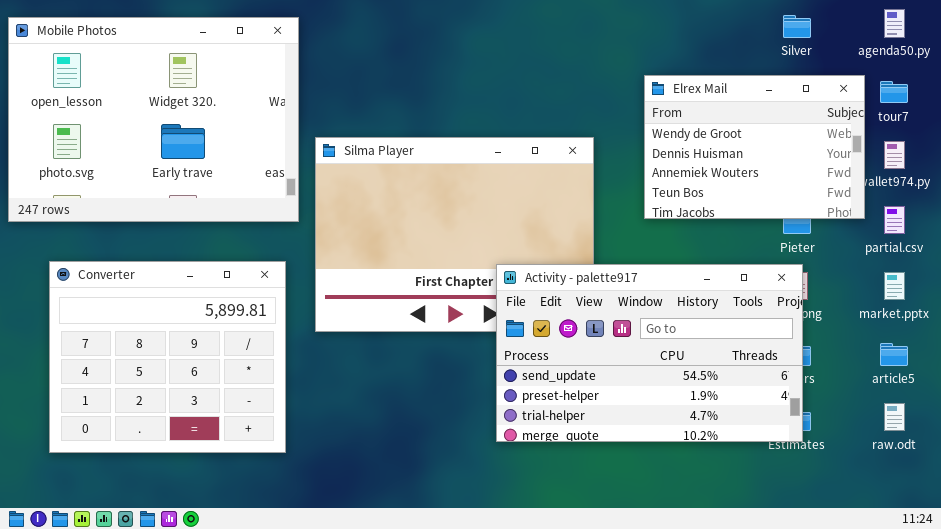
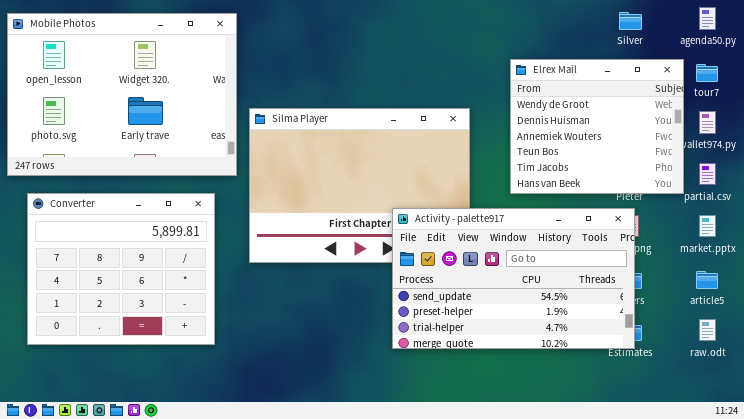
Elrex Mail: [644,75,865,219] -> [510,59,684,194], resized
Converter: [49,261,286,453] -> [27,193,215,345], moved

